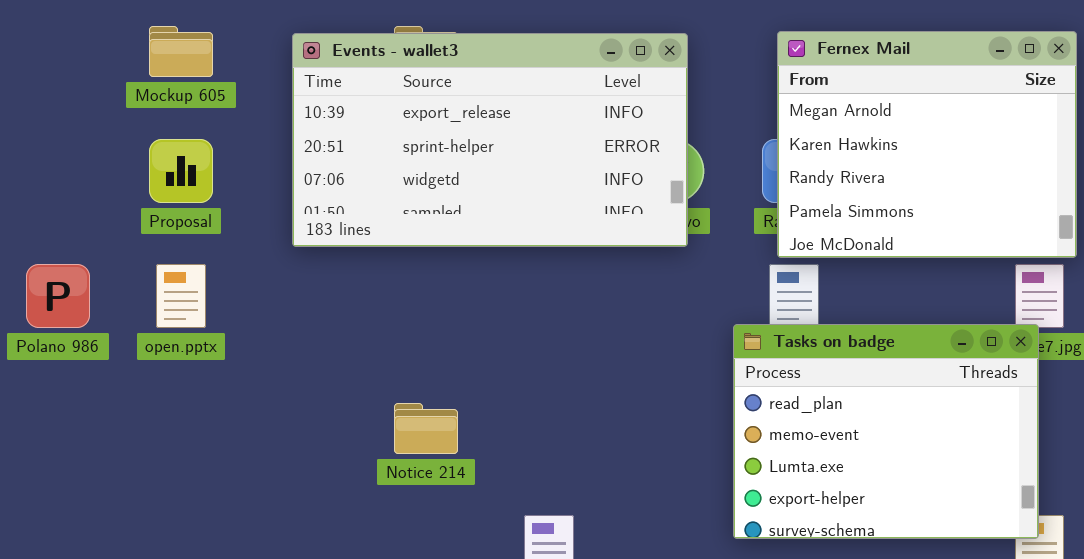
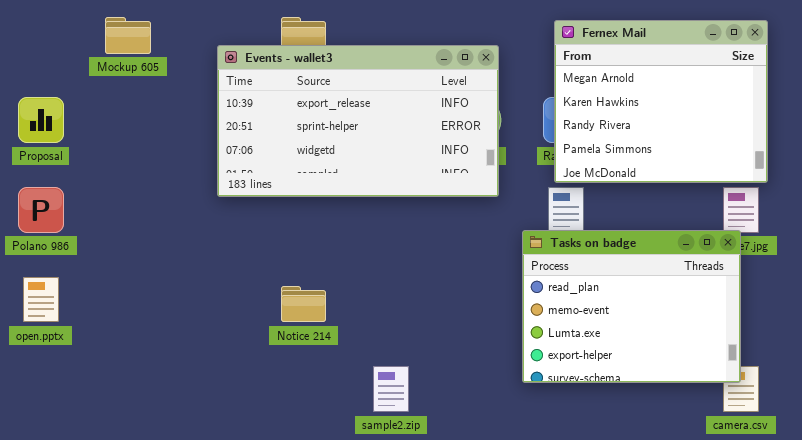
Events - wallet3: [292,33,688,247] -> [217,45,499,197], moved
Proposal: [149,139,213,203] -> [18,97,64,143], moved
open.pptx: [156,264,206,328] -> [23,277,59,322], moved

